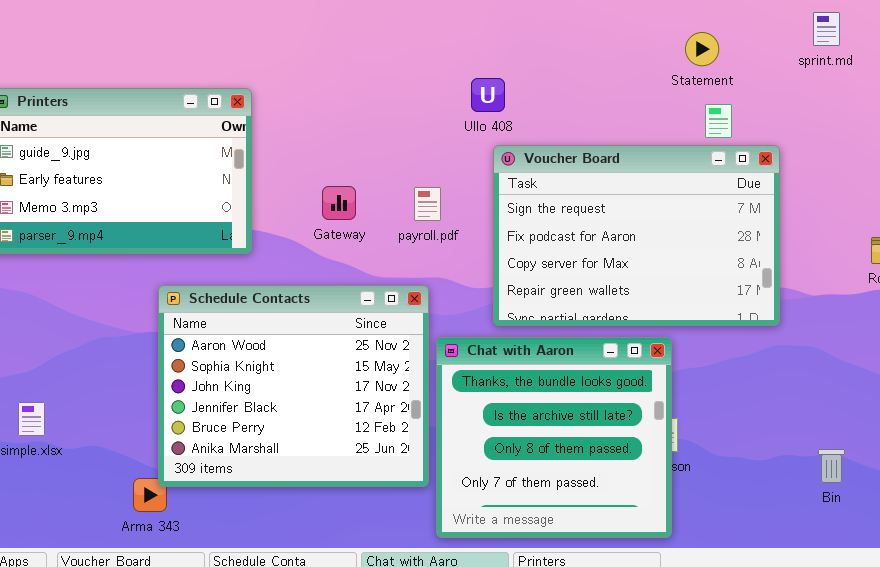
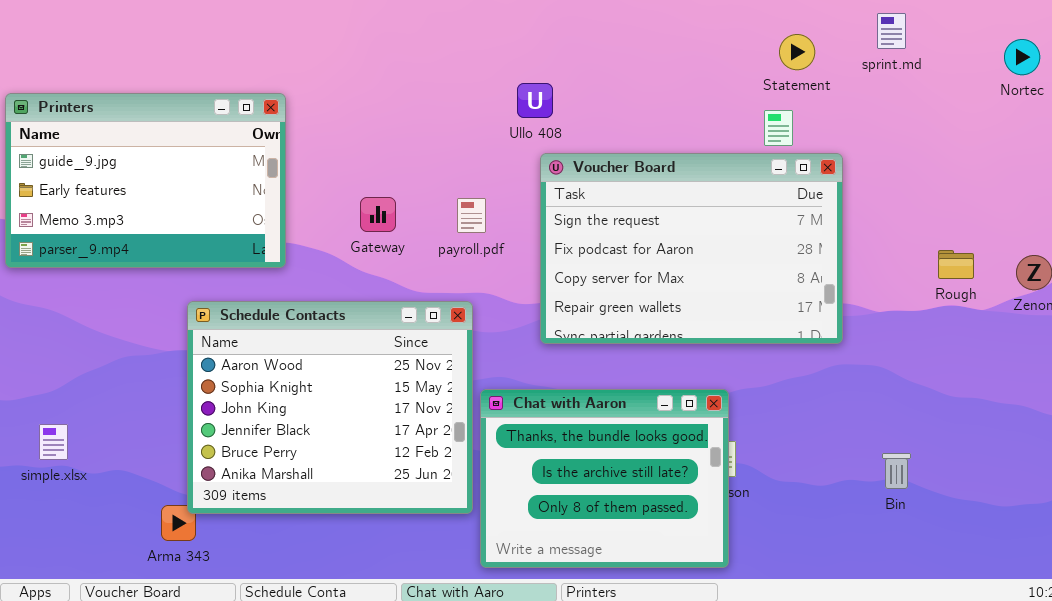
Statement: [685,32,719,66] -> [779,34,815,70], moved
Chat with Aaron: [436,337,672,538] -> [480,389,729,568], resized
Bin: [818,449,845,483] -> [882,453,911,489], moved

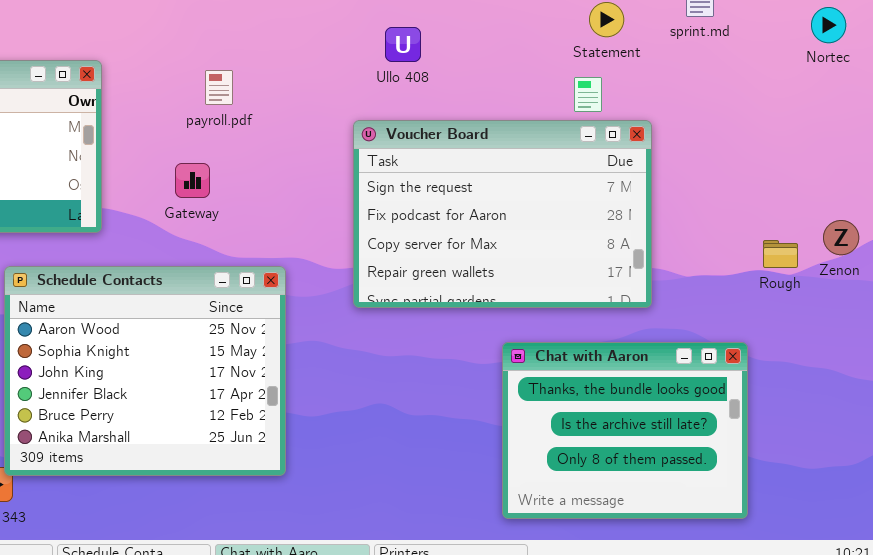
Ullo 408: [517,83,553,118] -> [385,27,421,62], moved
payroll.pdf: [457,198,486,233] -> [205,70,233,105], moved
Rough: [938,250,974,279] -> [763,240,798,268], moved
Chat with Aaron: [480,389,729,568] -> [502,342,748,519], moved

